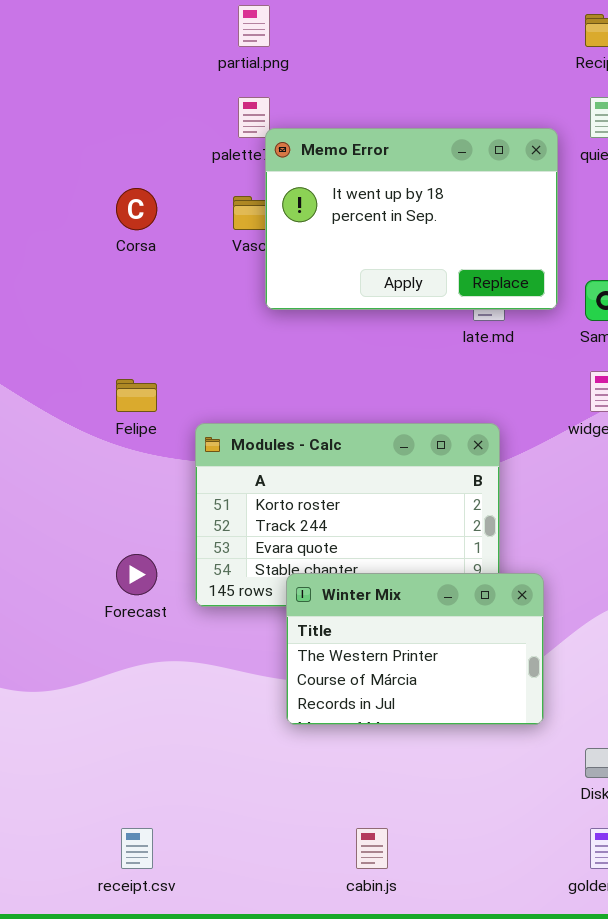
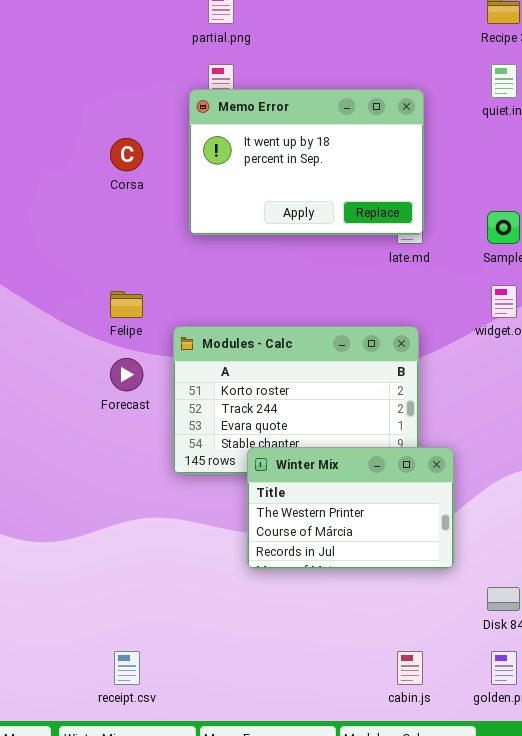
Memo Error: [265,128,558,310] -> [189,89,424,235], moved
Forecast: [116,554,157,595] -> [110,358,143,391], moved
cabin.js: [356,828,388,869] -> [397,651,423,685], moved

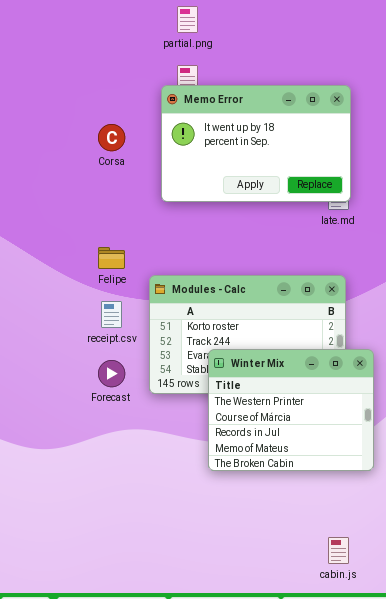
Forecast: [110,358,143,391] -> [98,360,125,387], moved
Winter Mix: [247,447,454,569] -> [208,349,374,471], resized
receipt.csv: [114,651,140,685] -> [101,301,122,328], moved

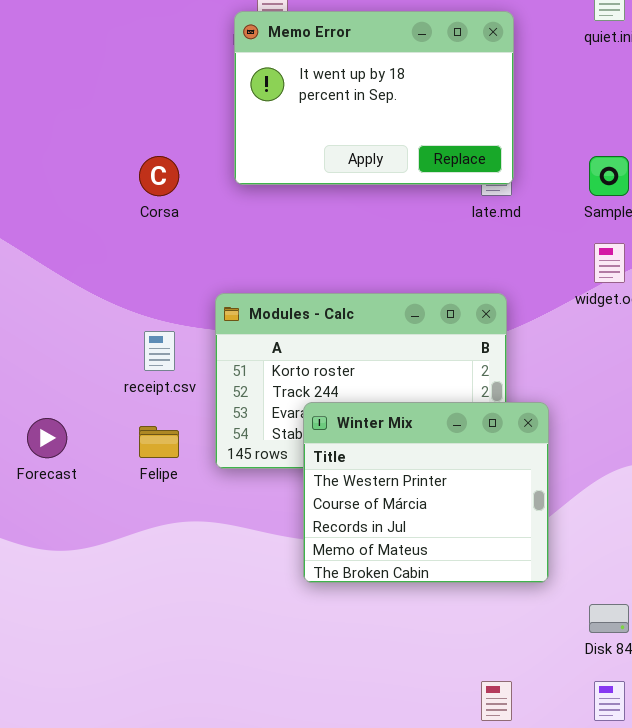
Corsa: [98,124,125,151] -> [139,156,179,196], moved
Felipe: [98,247,125,269] -> [139,426,179,458], moved
Forecast: [98,360,125,387] -> [27,418,67,458], moved

